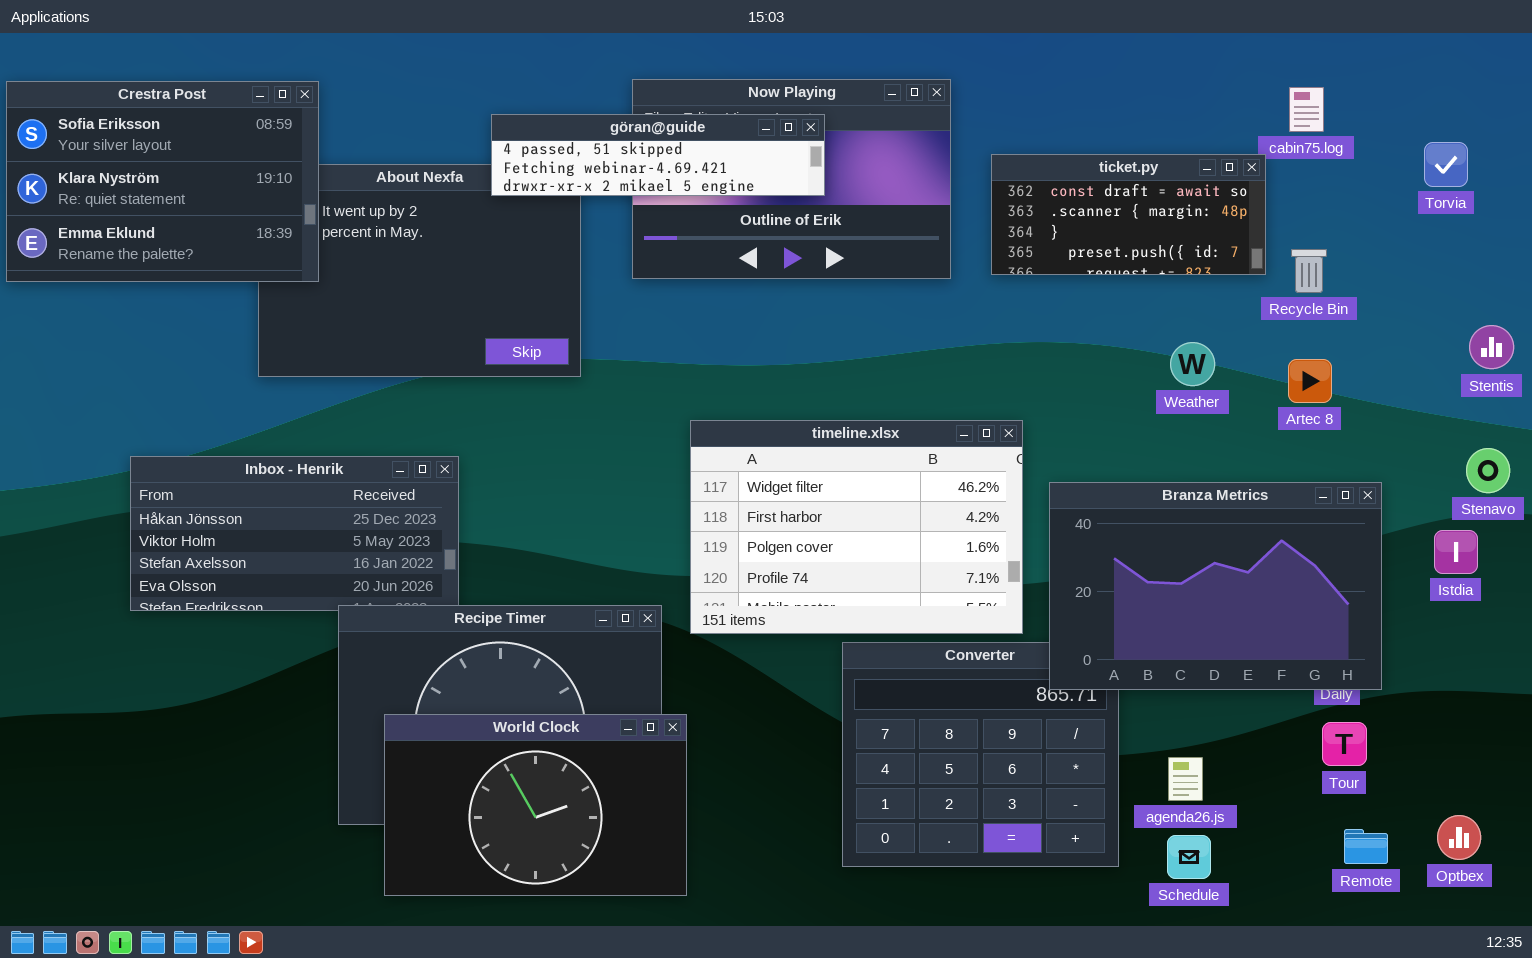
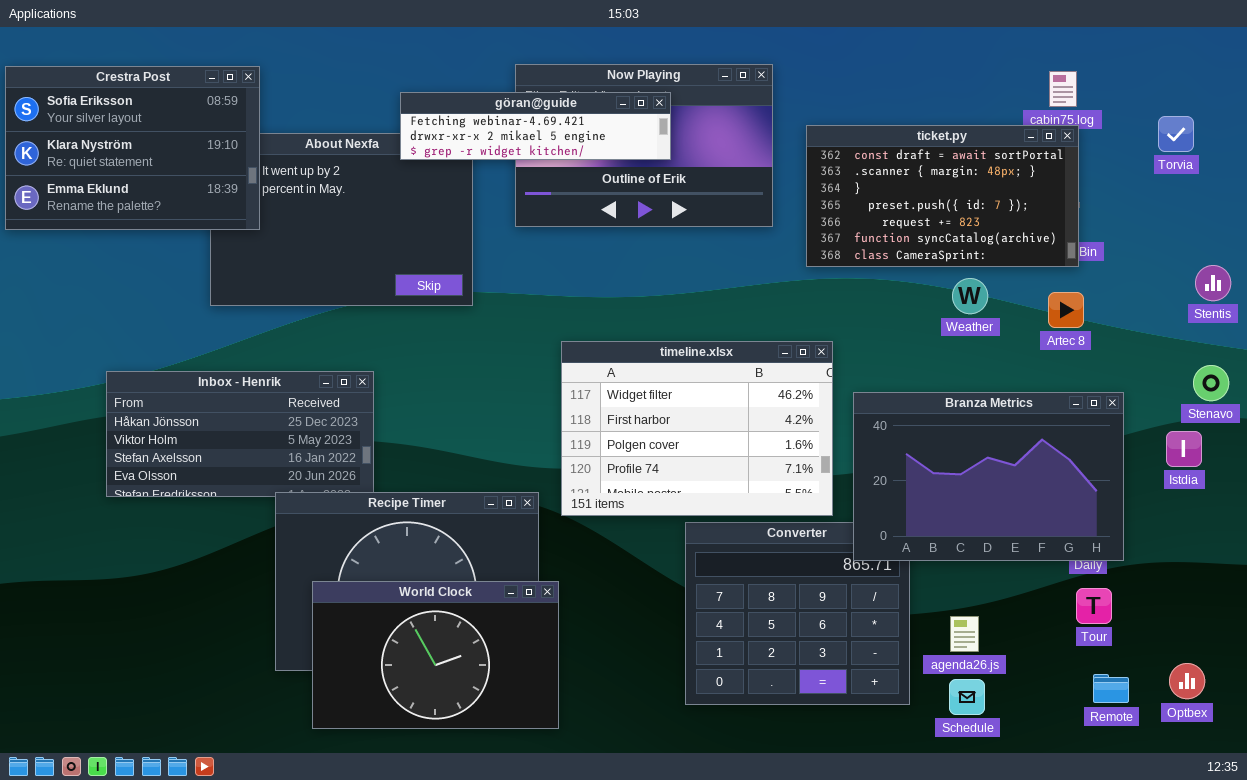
göran@guide: [491,114,825,196] -> [400,92,671,160], scrolled down 1 row
ticket.py: [991,154,1266,275] -> [806,125,1079,267], resized

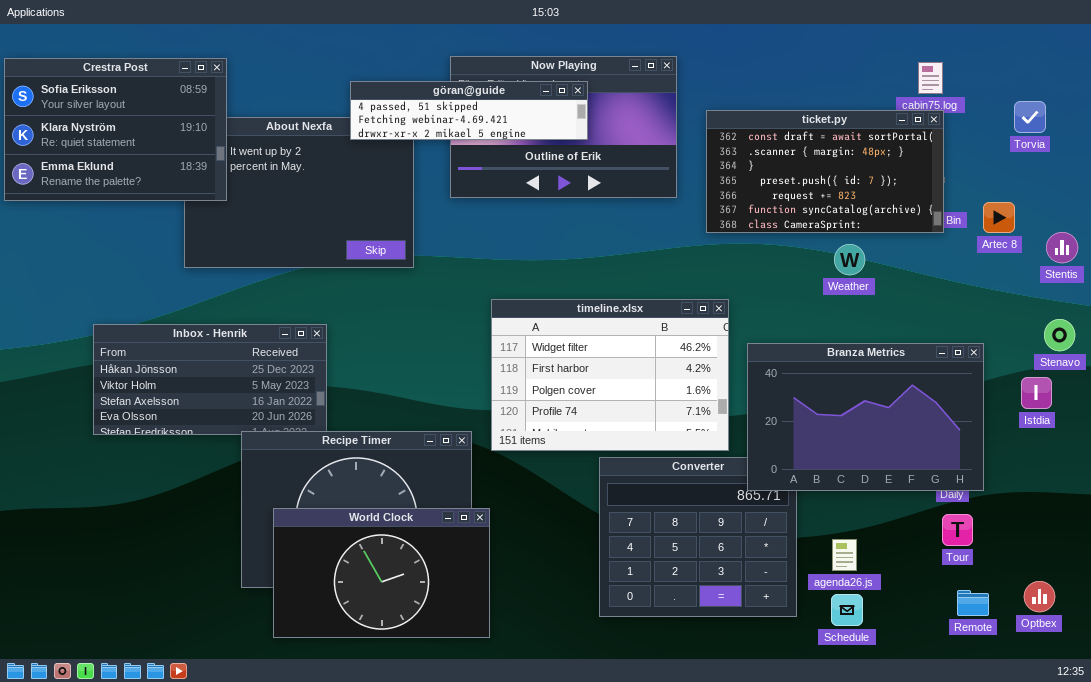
göran@guide: [400,92,671,160] -> [350,81,588,140], scrolled up 1 row
Artec 8: [1048,292,1084,328] -> [983,202,1015,233], moved

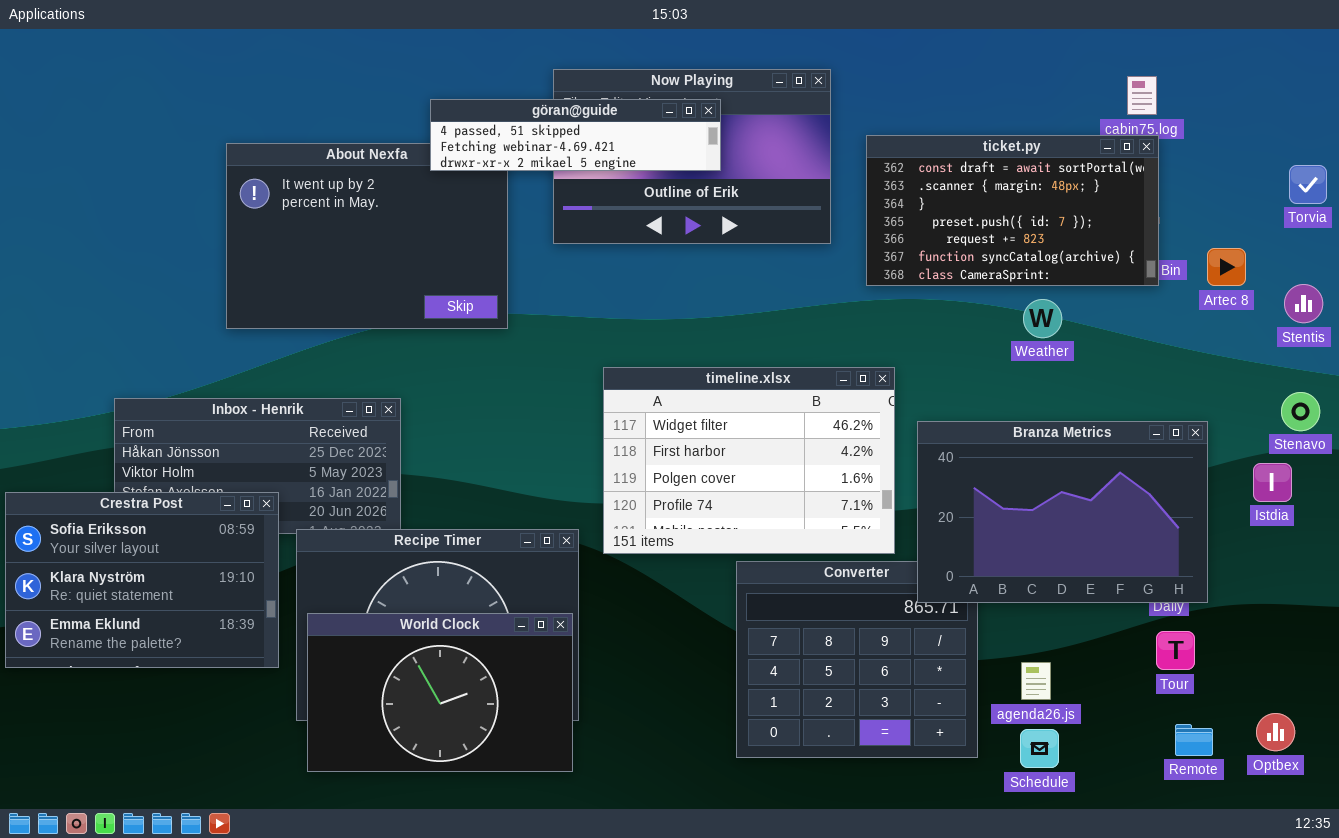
Crestra Post: [4,58,227,201] -> [5,492,279,668], moved
Torvia: [1014,101,1046,133] -> [1289,165,1327,204], moved
World Clock: [273,508,490,638] -> [307,613,573,772], moved

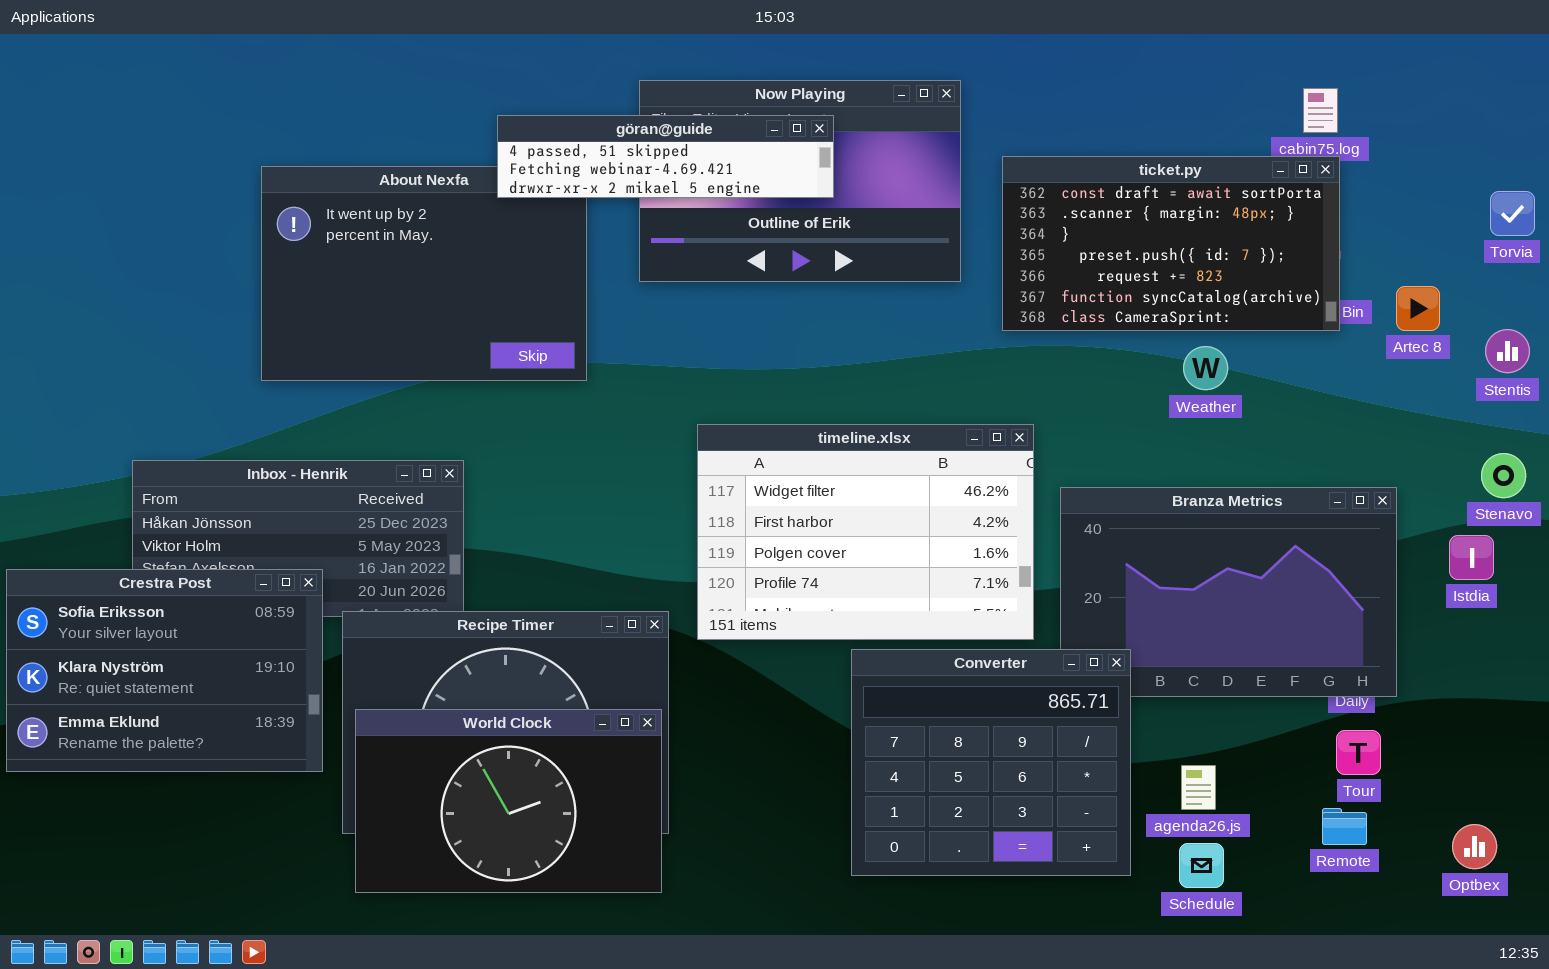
Converter: [736,561,978,758] -> [851,649,1131,876], raised
Remote: [1175,724,1213,756] -> [1322,808,1367,845], moved

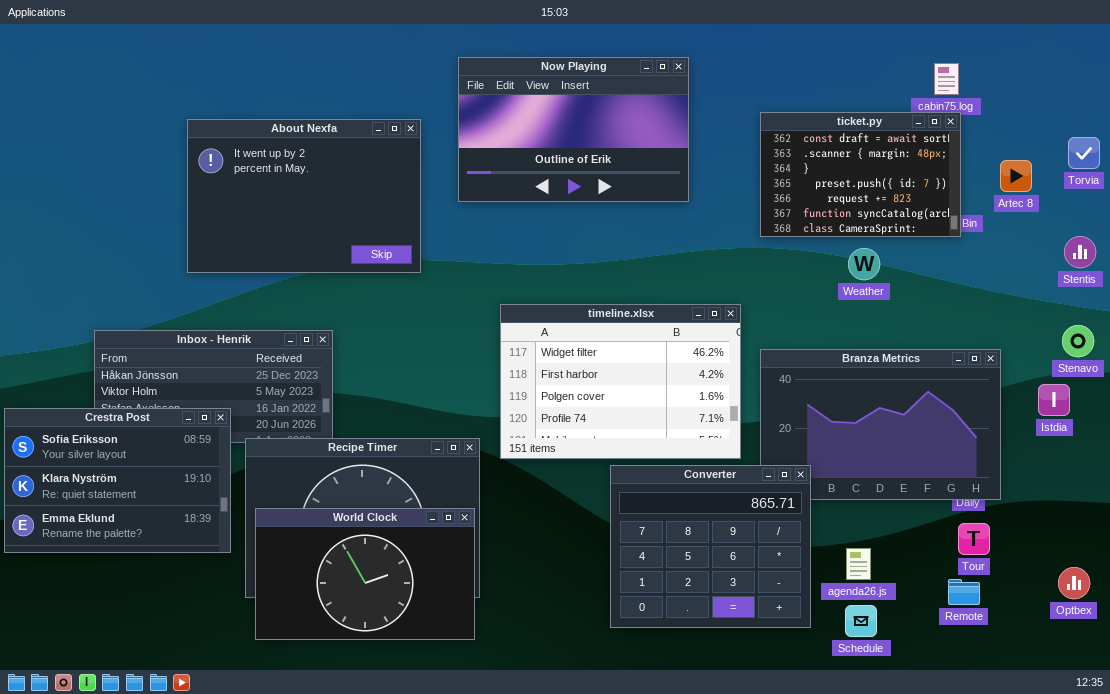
göran@guide: [497,115,834,198] -> none, closed
ticket.py: [1002,156,1340,331] -> [760,112,961,237], resized
Artec 8: [1396,286,1440,331] -> [1000,160,1032,192], moved
Optbex: [1452,824,1497,869] -> [1058,567,1090,599], moved

